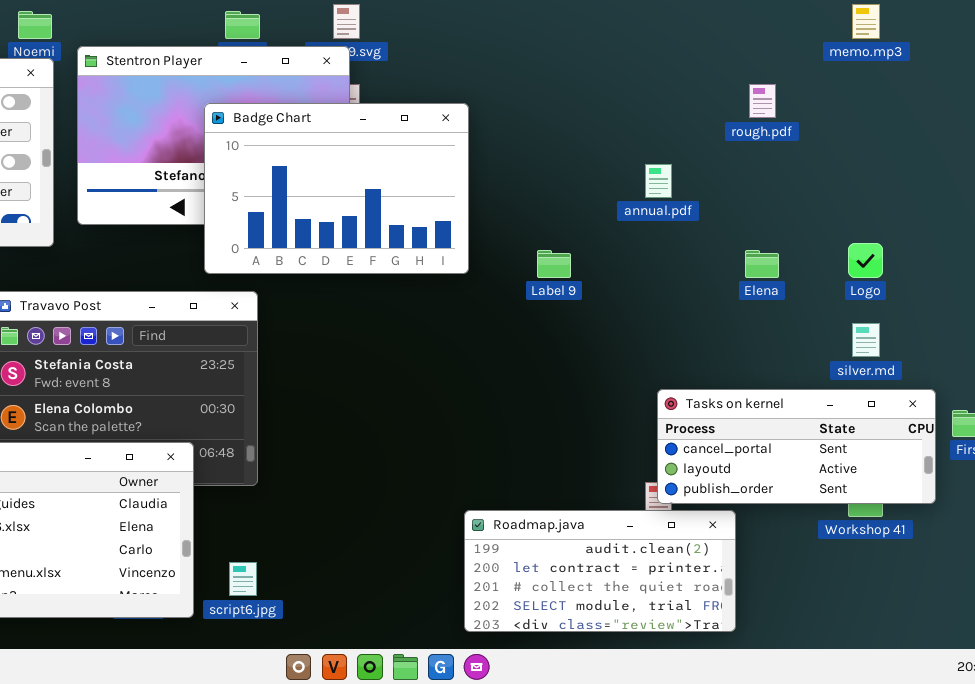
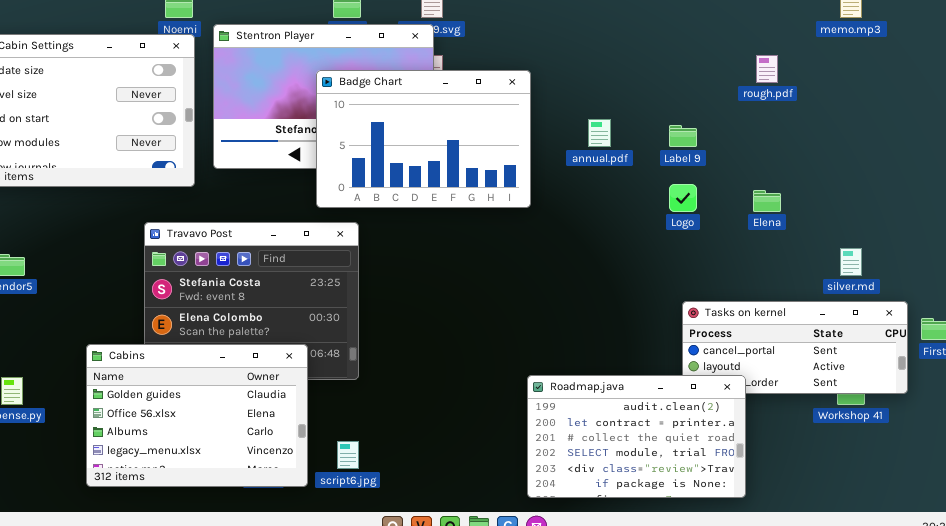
annual.pdf: [645,164,672,198] -> [588,119,611,147], moved
Logo: [848,243,883,278] -> [669,184,697,212], moved
Label 9: [537,250,571,278] -> [669,125,697,147], moved
Roadmap.java: [464,510,736,632] -> [527,375,746,498], resized

